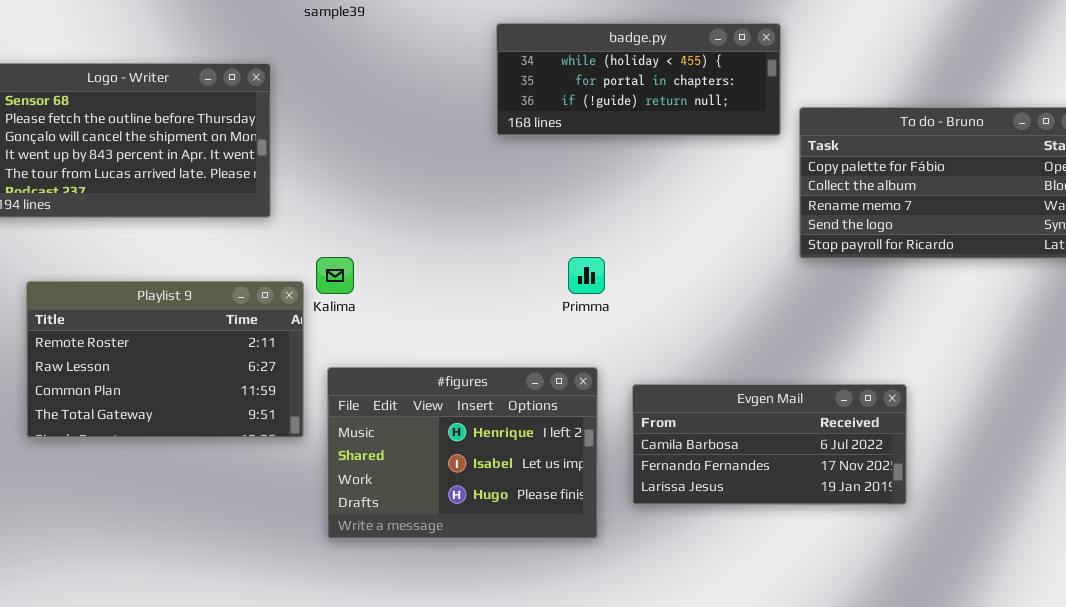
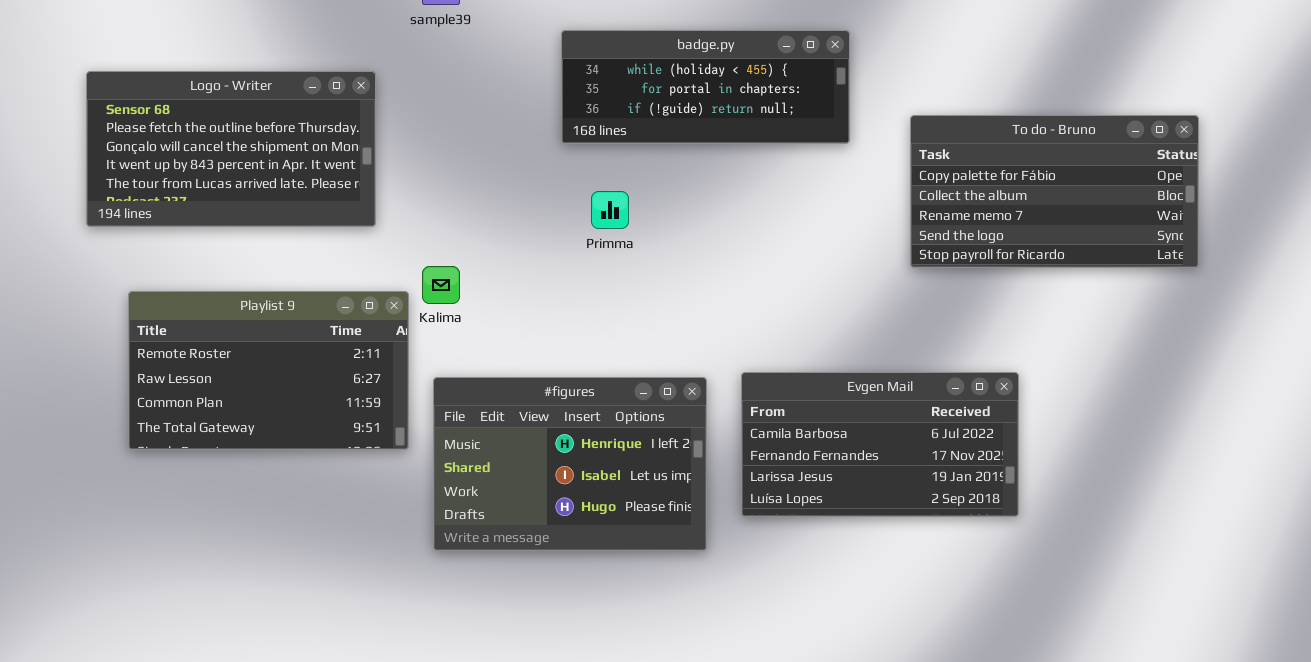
badge.py: [496,23,781,136] -> [561,30,850,144], moved
Primma: [568,257,605,294] -> [591,191,629,229], moved
Evgen Mail: [632,384,907,505] -> [741,372,1019,517], resized

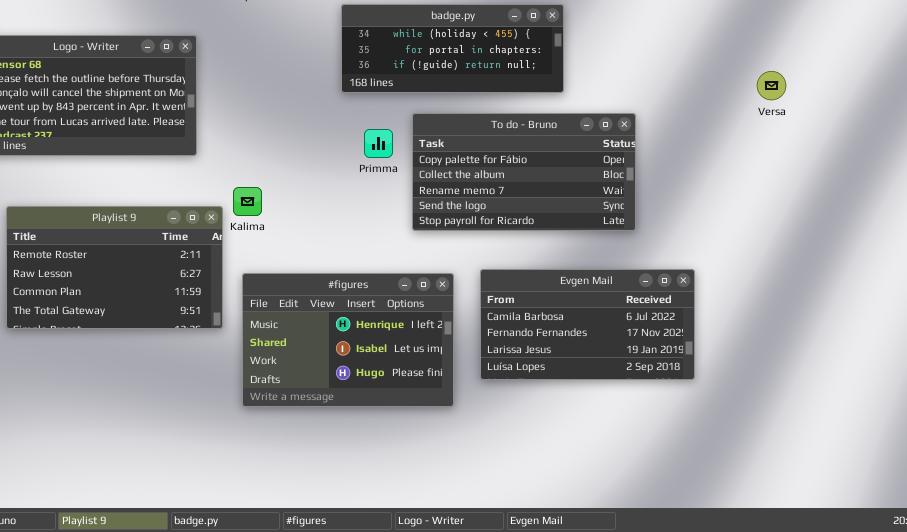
To do - Bruno: [910,115,1199,268] -> [412,113,636,231], moved

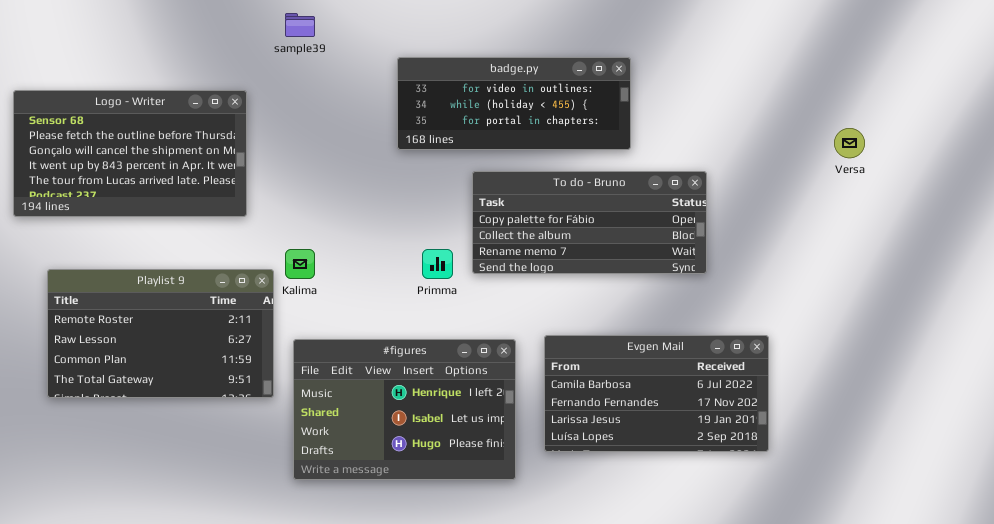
badge.py: [341,4,564,93] -> [397,57,631,150], scrolled up 1 row
To do - Bruno: [412,113,636,231] -> [472,171,707,274], resized
Primma: [364,129,393,158] -> [422,249,453,279], moved

